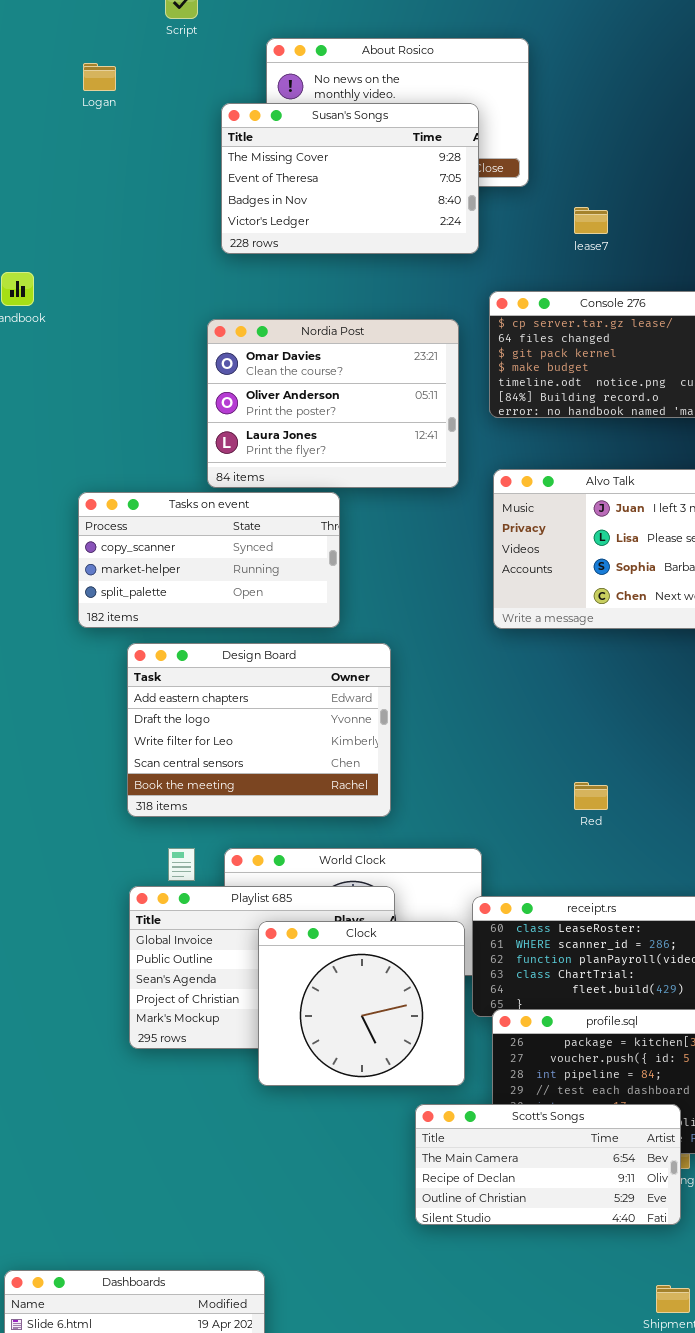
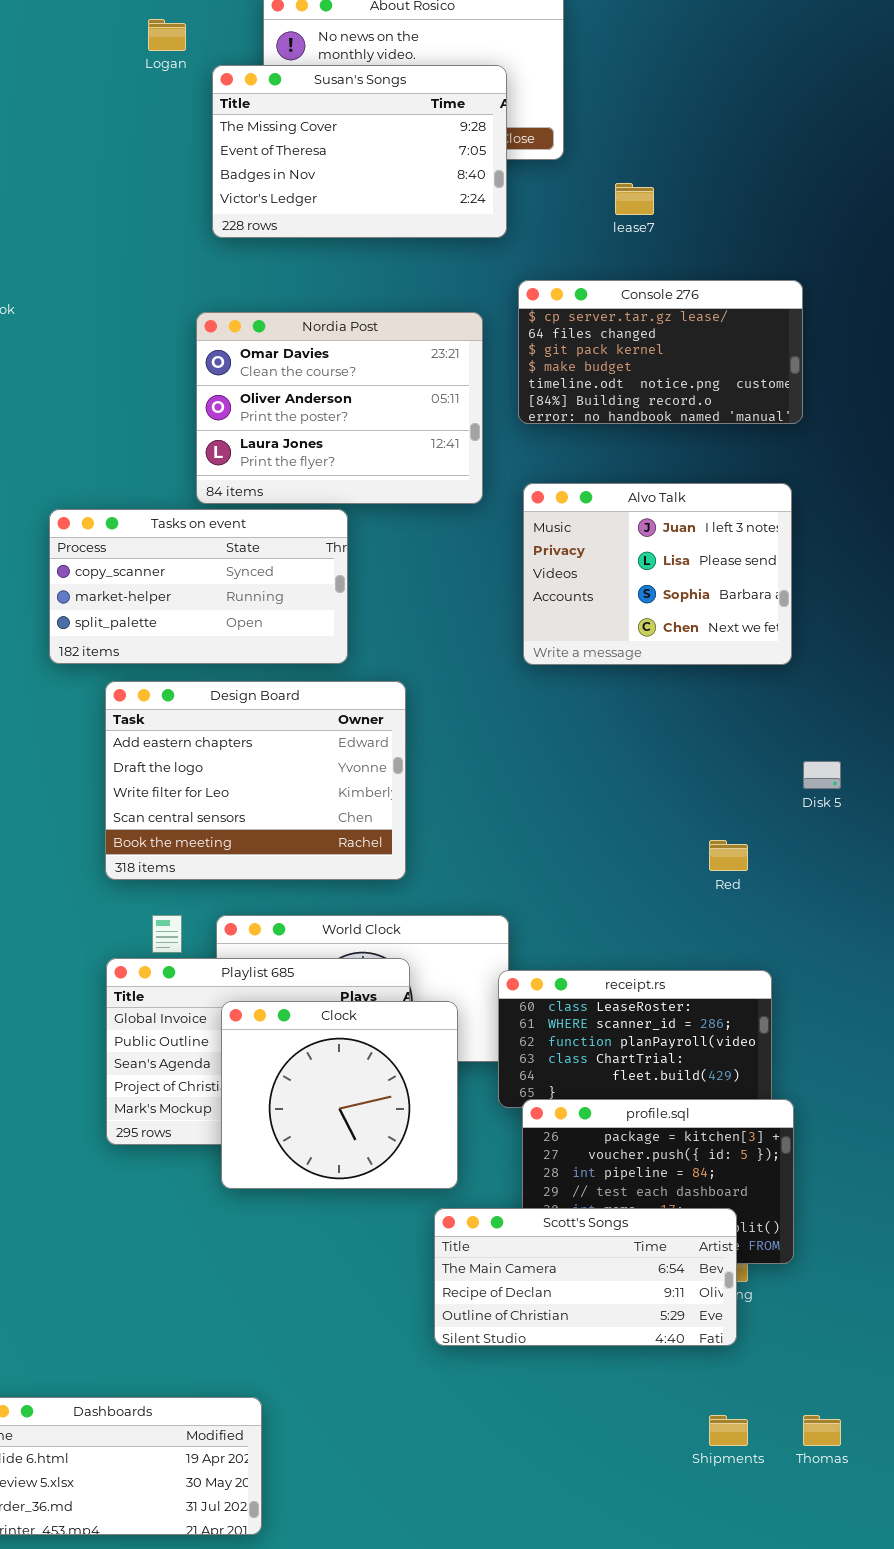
Logan: [83,63,116,91] -> [148,19,186,51], moved
Red: [574,782,608,810] -> [709,840,748,871], moved
Clock: [258,921,465,1086] -> [221,1001,458,1189], moved

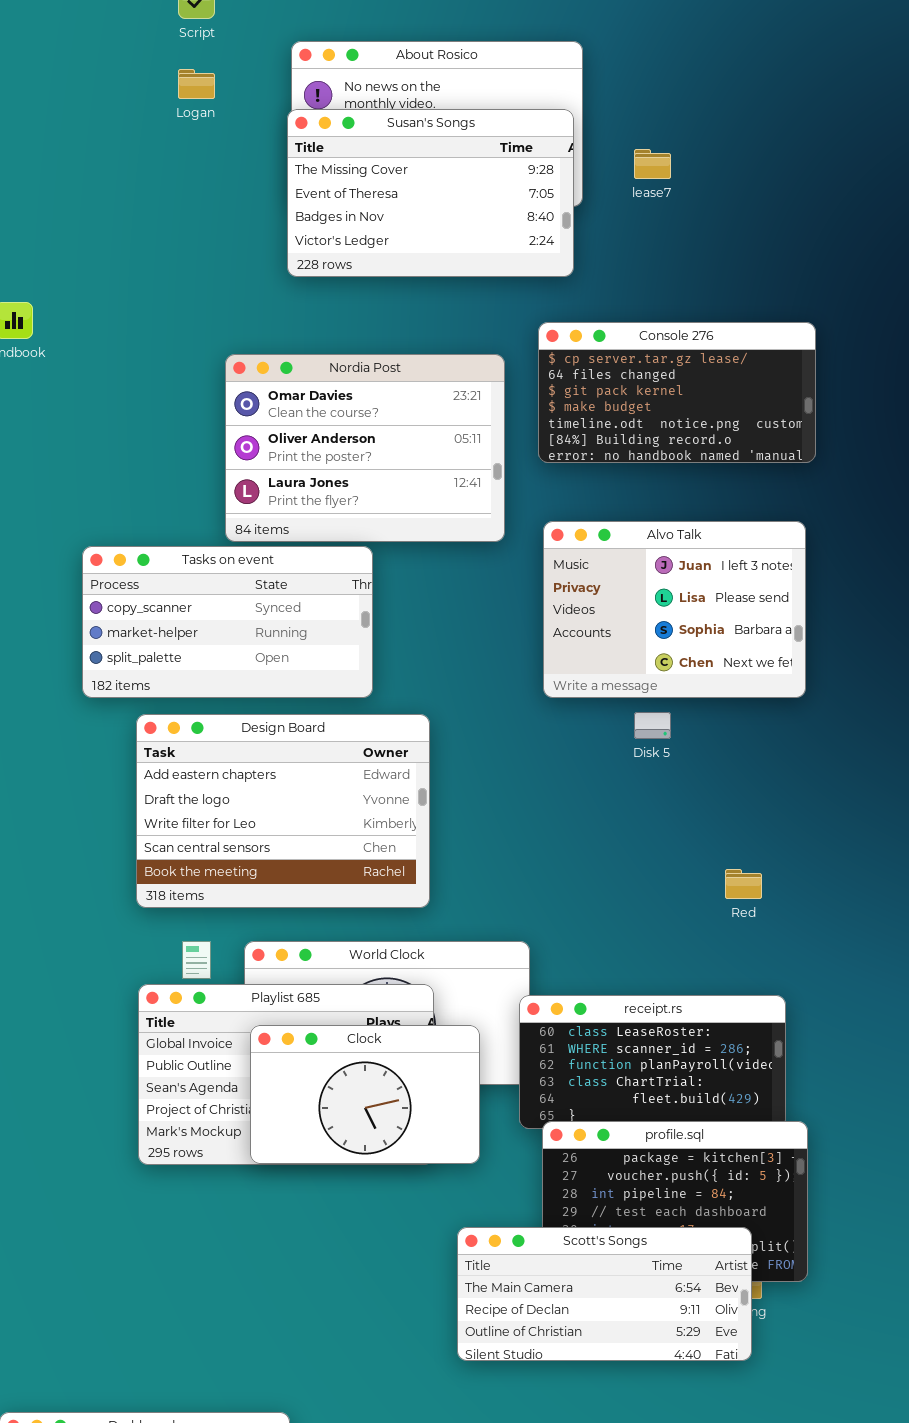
Susan's Songs: [212,65,507,238] -> [287,109,574,277], moved
lease7: [615,183,654,215] -> [634,149,671,179], moved
Disk 5: [803,761,841,789] -> [634,712,671,739], moved
Clock: [221,1001,458,1189] -> [250,1025,480,1164], resized

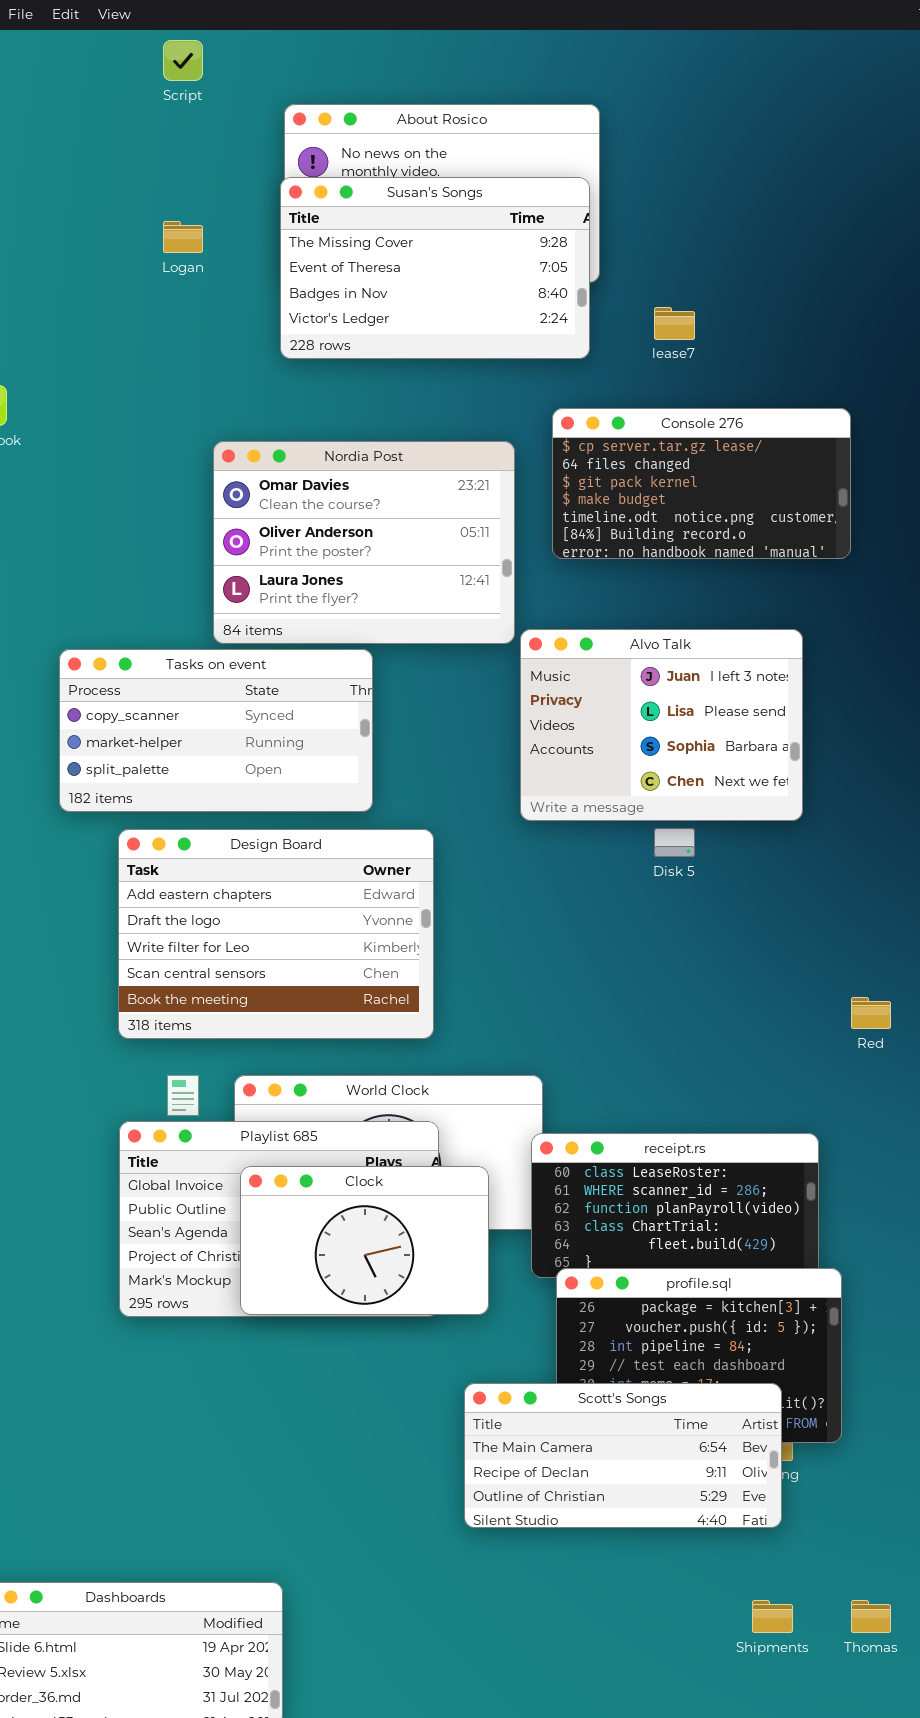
Logan: [178,69,215,99] -> [163,221,203,253], moved
lease7: [634,149,671,179] -> [654,307,695,340], moved
Alvo Talk: [543,521,806,698] -> [520,629,803,821], moved
Red: [725,869,762,899] -> [851,997,891,1029], moved

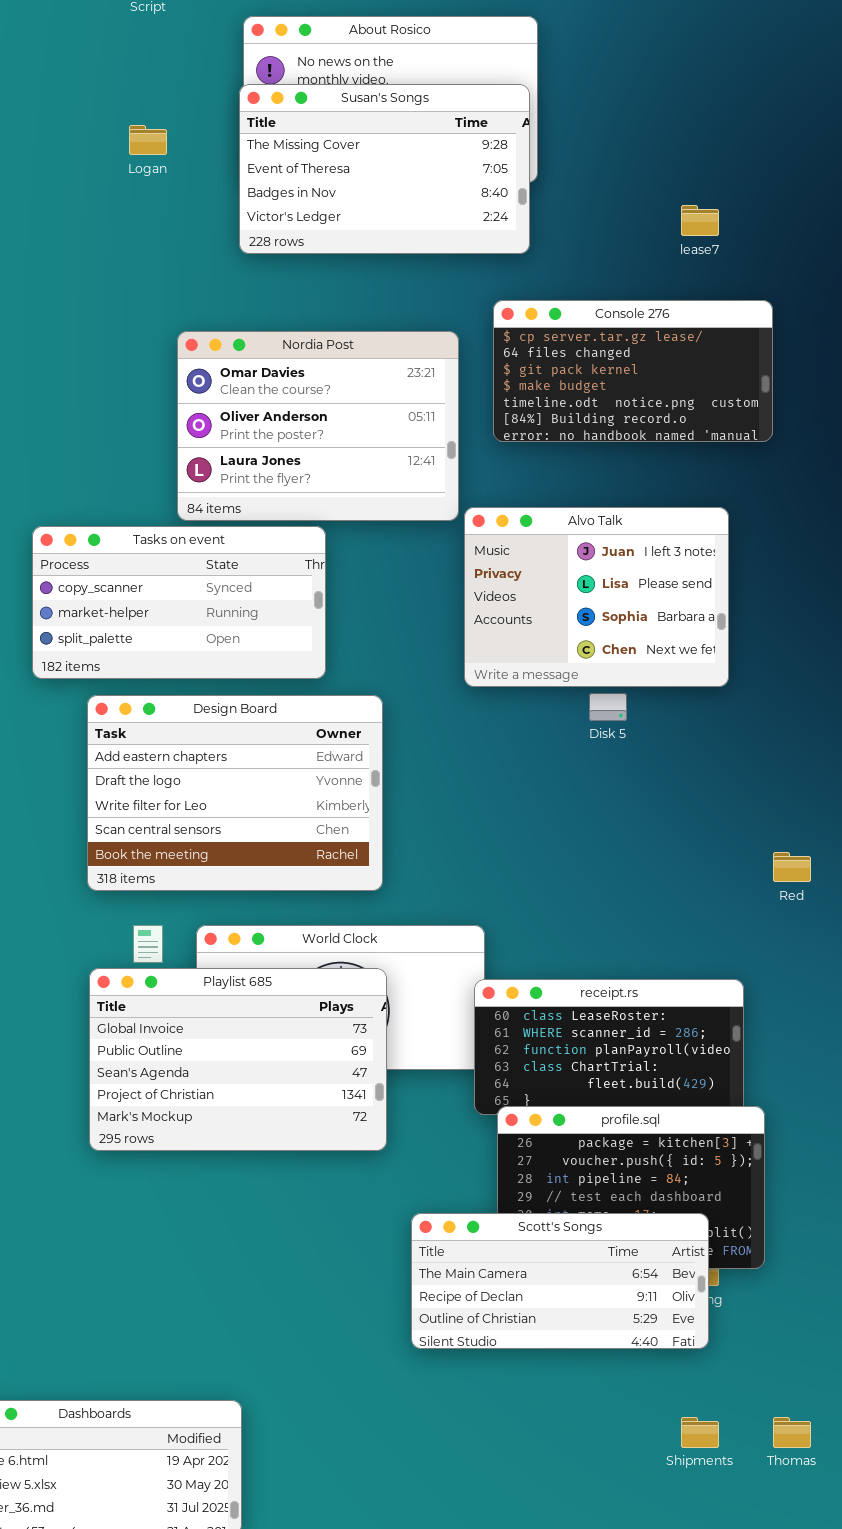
lease7: [654,307,695,340] -> [681,205,719,236], moved
Clock: [240,1166,489,1315] -> none, closed

